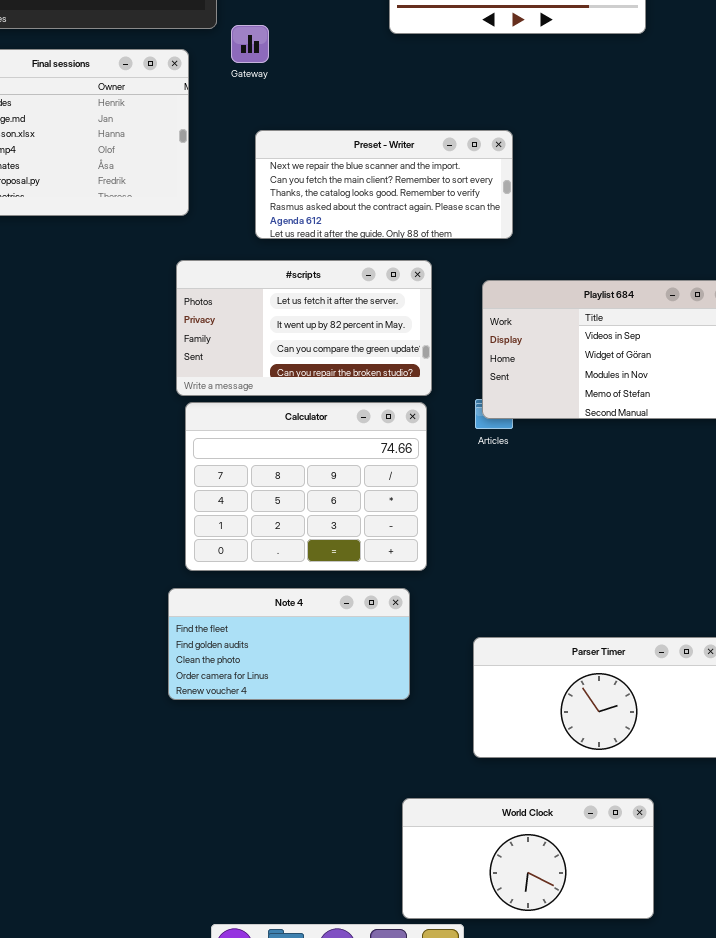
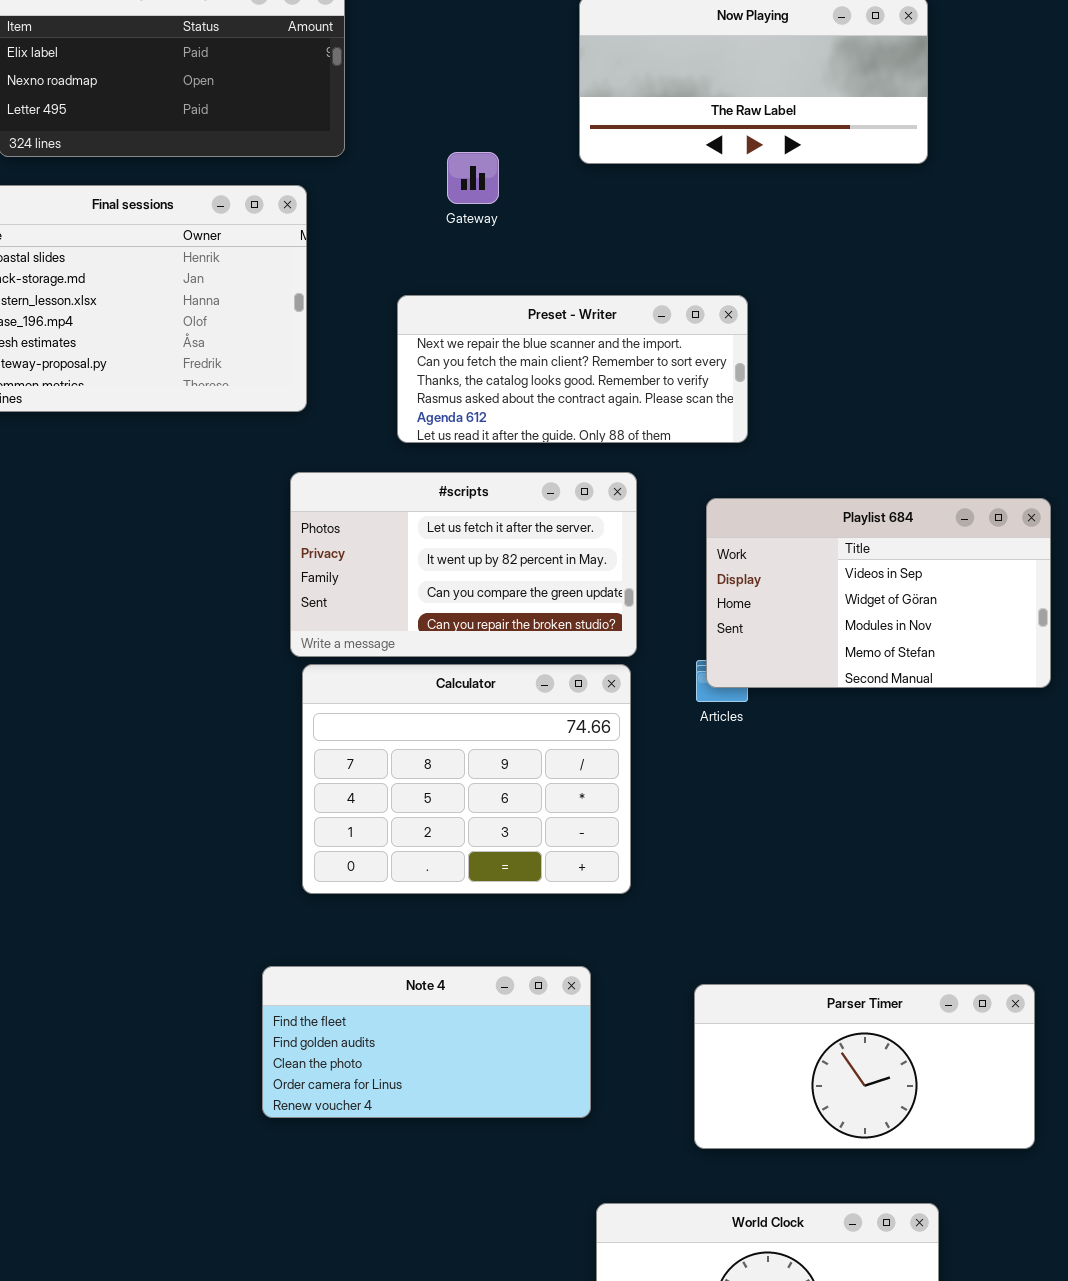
Gateway: [231,25,269,63] -> [447,152,499,204], moved
Note 4: [168,588,410,700] -> [262,966,591,1118], moved

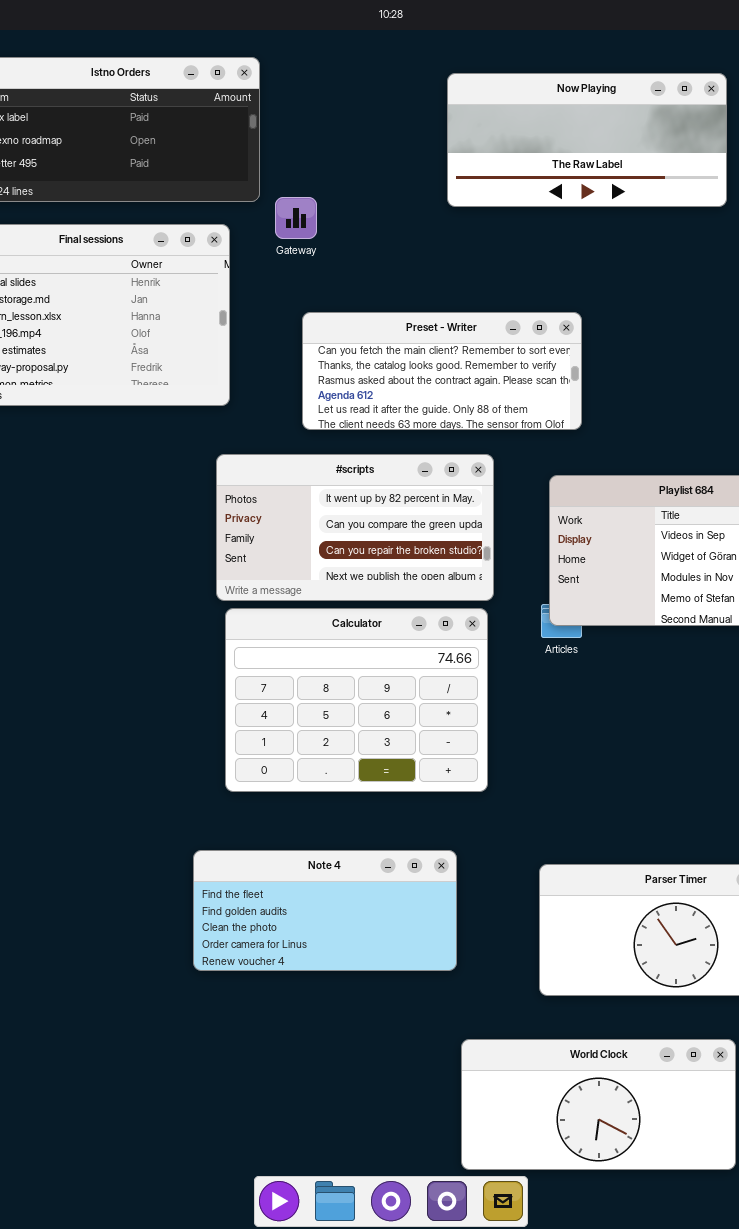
Gateway: [447,152,499,204] -> [275,197,317,239], moved
Preset - Writer: [397,295,748,443] -> [302,312,582,430], scrolled down 1 row
#scripts: [290,472,637,657] -> [216,454,494,601], scrolled down 1 row

